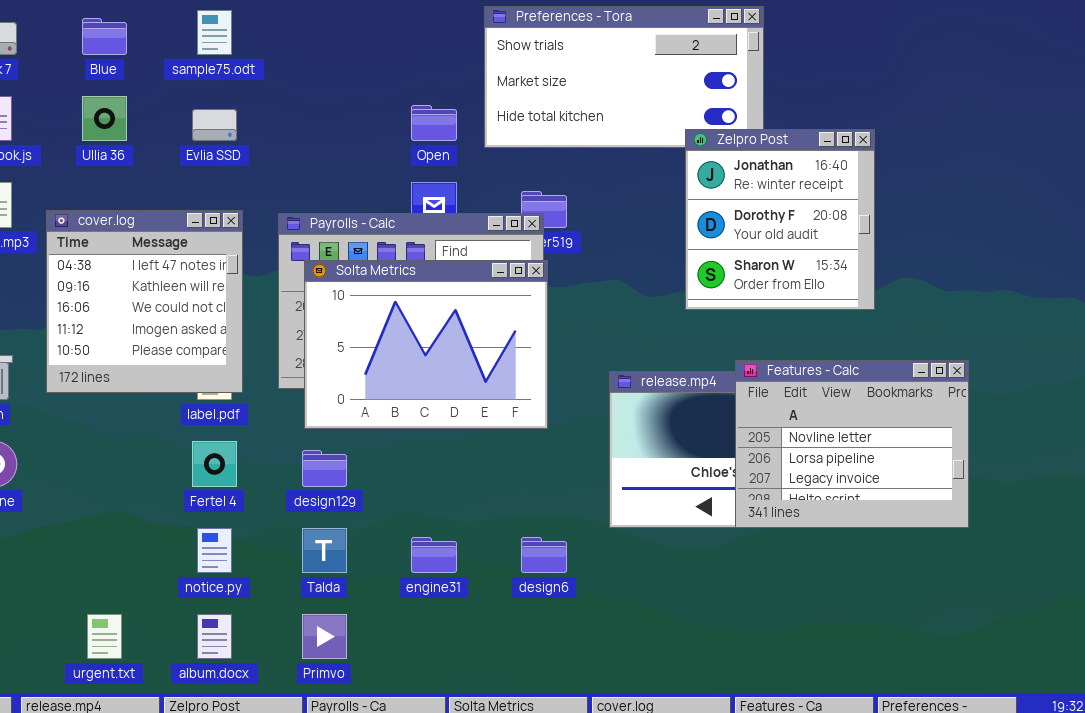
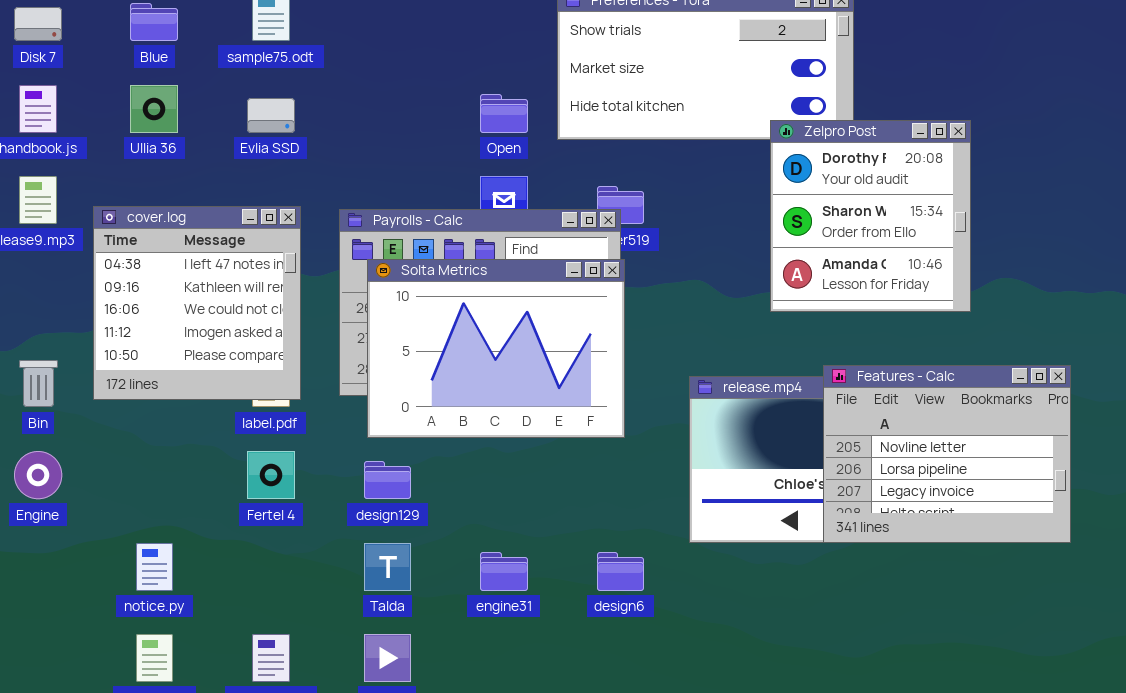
Zelpro Post: [685,129,875,310] -> [770,120,971,312], scrolled down 1 row
notice.py: [197,528,232,573] -> [136,543,173,591], moved

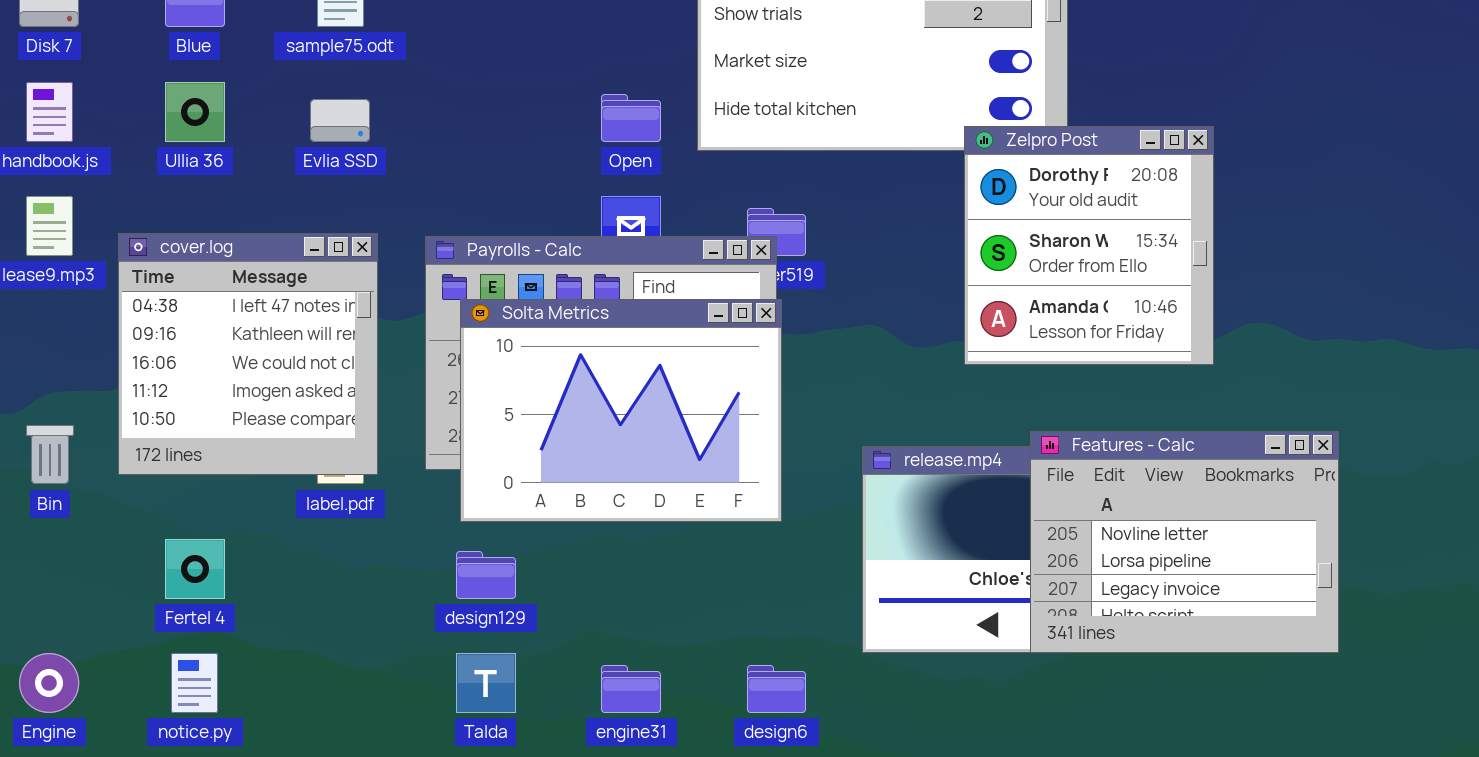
Engine: [14,451,62,499] -> [19,653,79,713], moved
Fertel 4: [247,451,295,499] -> [165,539,225,599], moved

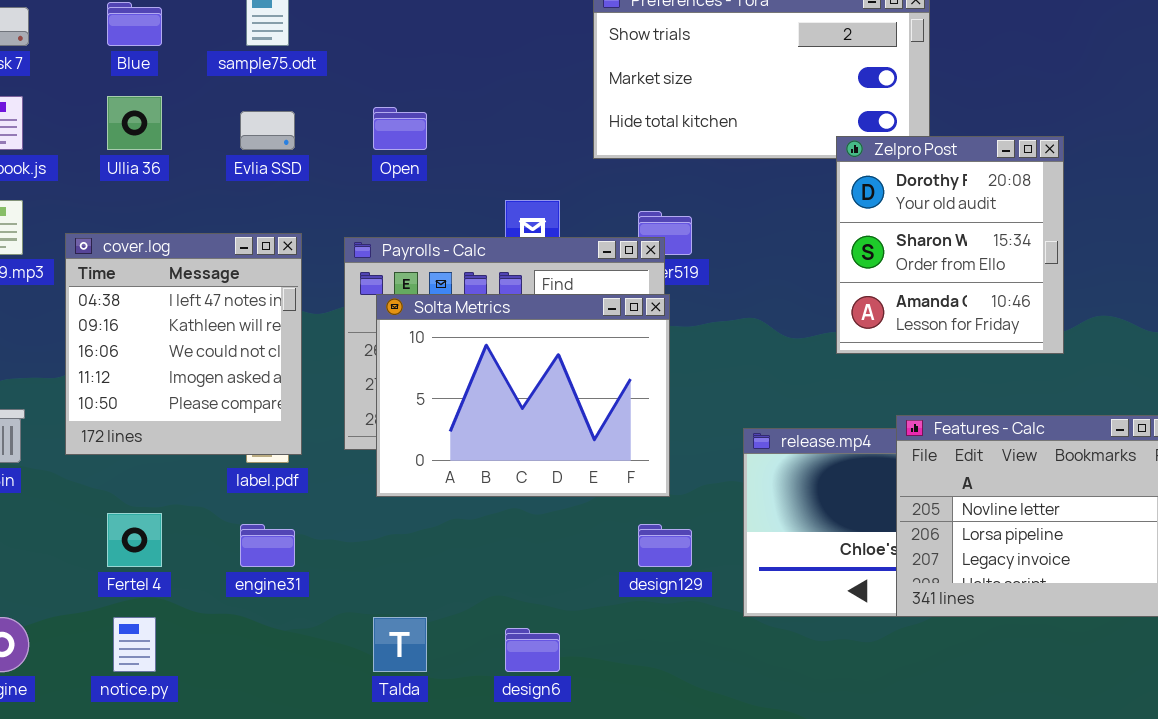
Open: [601,94,661,142] -> [373,107,427,150], moved
design129: [456,551,516,599] -> [638,524,692,567], moved
engine31: [601,665,661,713] -> [240,524,295,567], moved
design6: [747,665,806,713] -> [505,628,560,672], moved

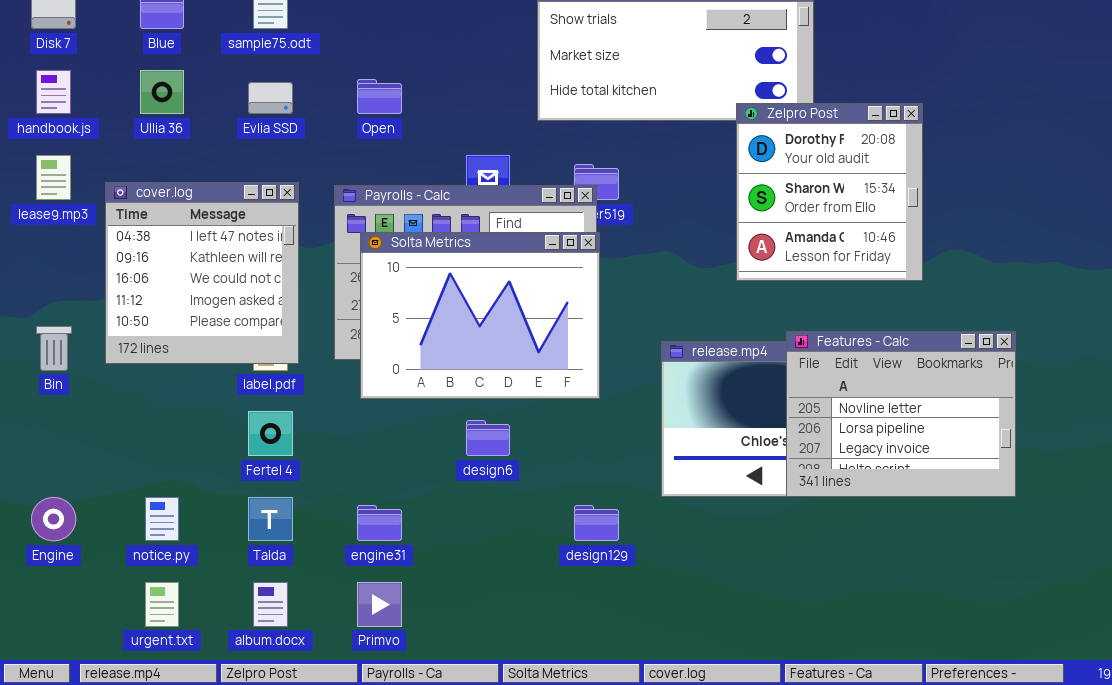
Fertel 4: [107,513,162,567] -> [248,411,293,456], moved
engine31: [240,524,295,567] -> [357,505,402,541], moved
design129: [638,524,692,567] -> [574,505,619,541], moved
Talda: [373,617,427,672] -> [248,497,293,541], moved
design6: [505,628,560,672] -> [466,420,510,456], moved

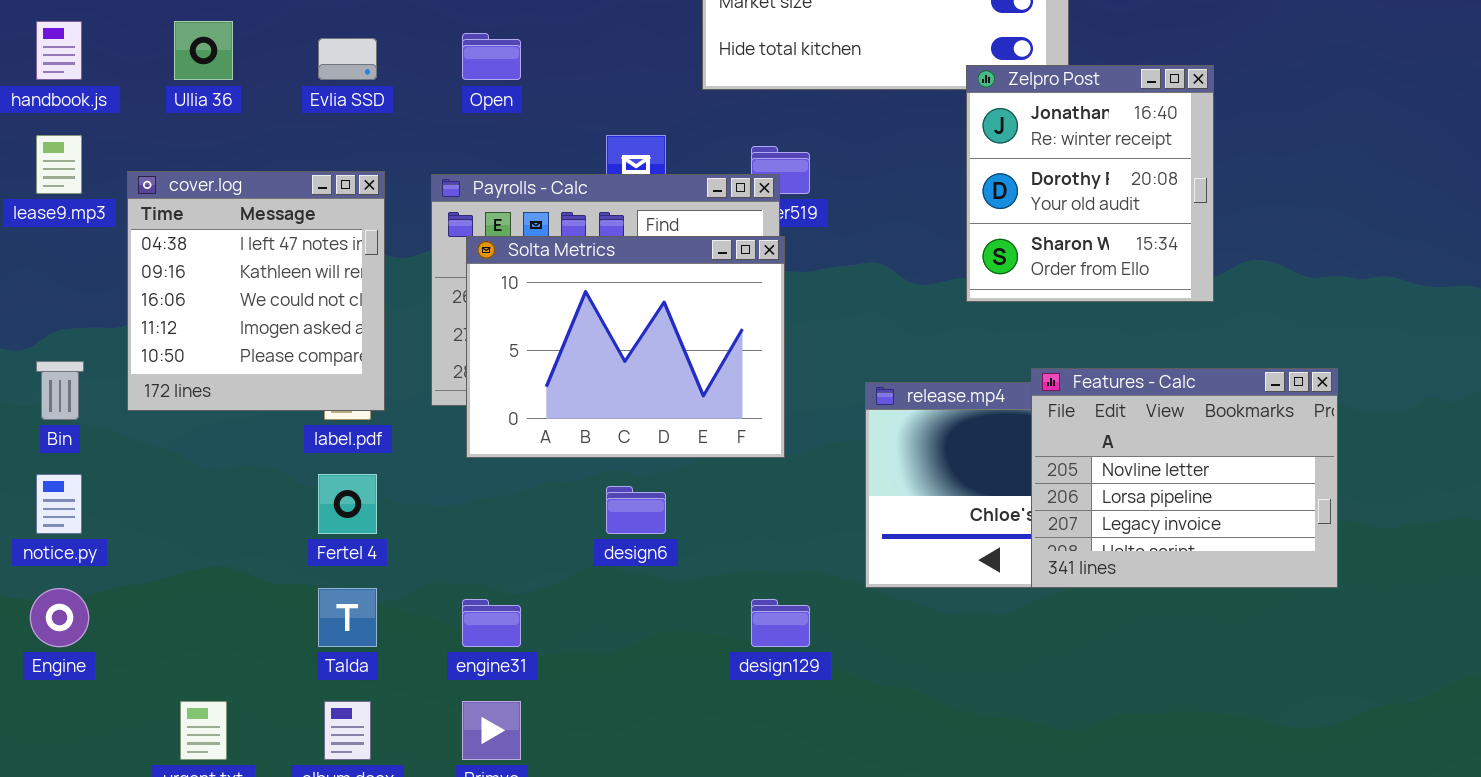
Zelpro Post: [736,103,923,281] -> [966,65,1214,302], scrolled up 1 row
notice.py: [145,497,179,541] -> [36,474,82,534], moved

